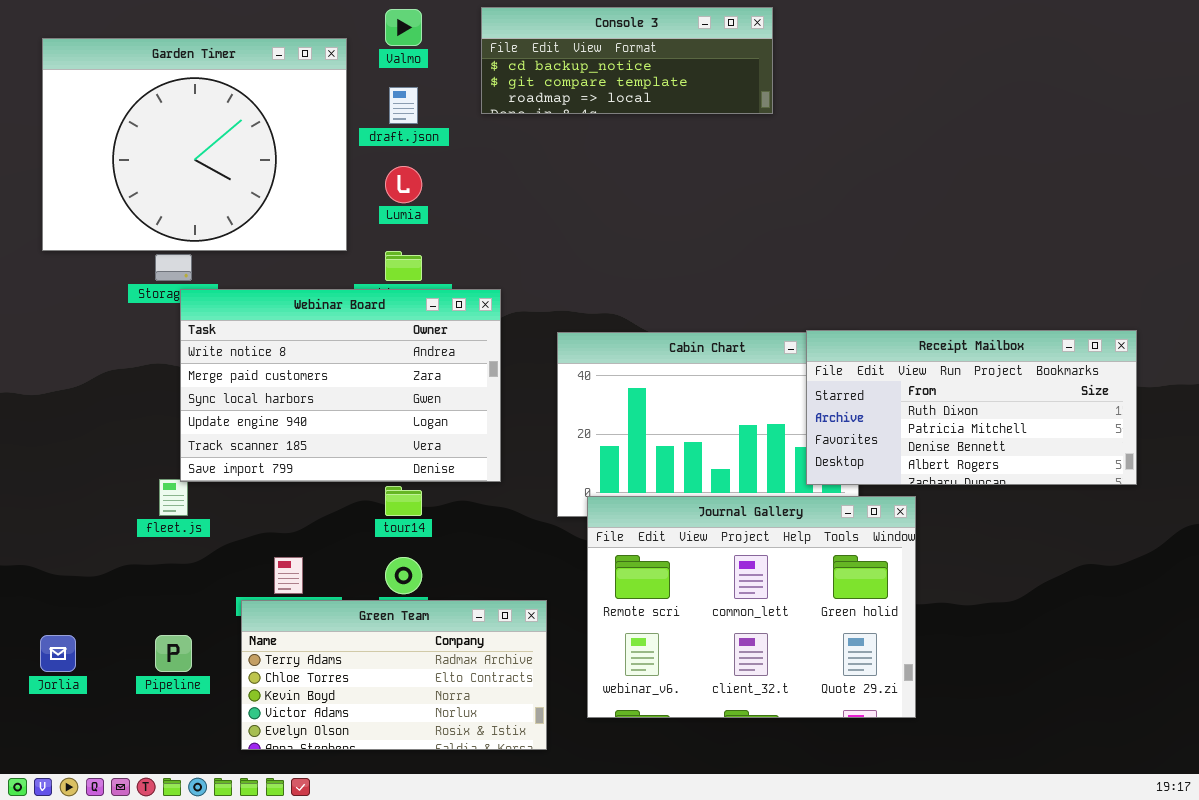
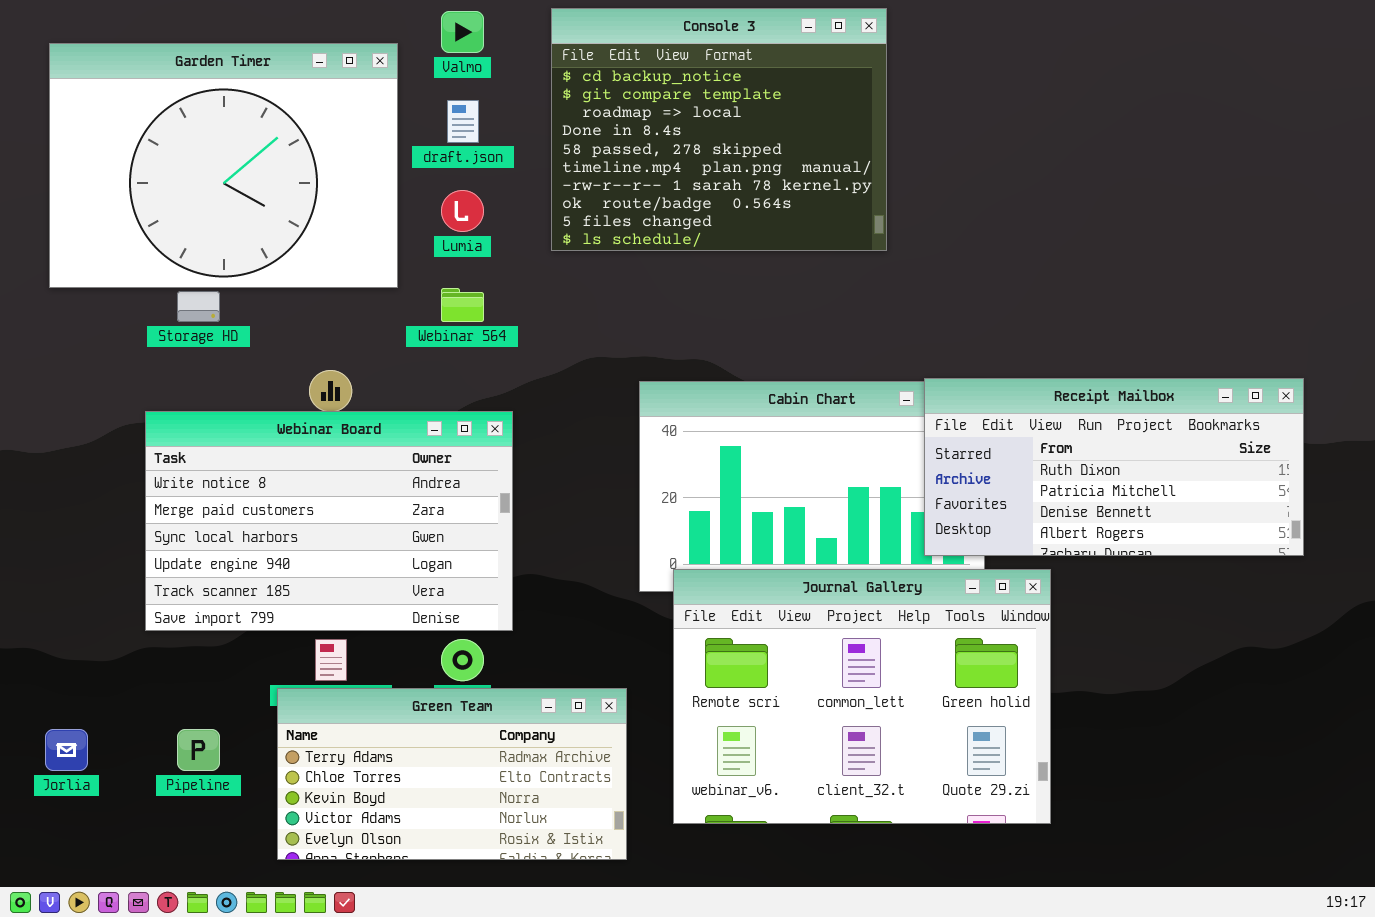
Console 3: [481,7,773,114] -> [551,8,887,251], resized
Webinar Board: [180,289,501,482] -> [145,411,513,631], moved

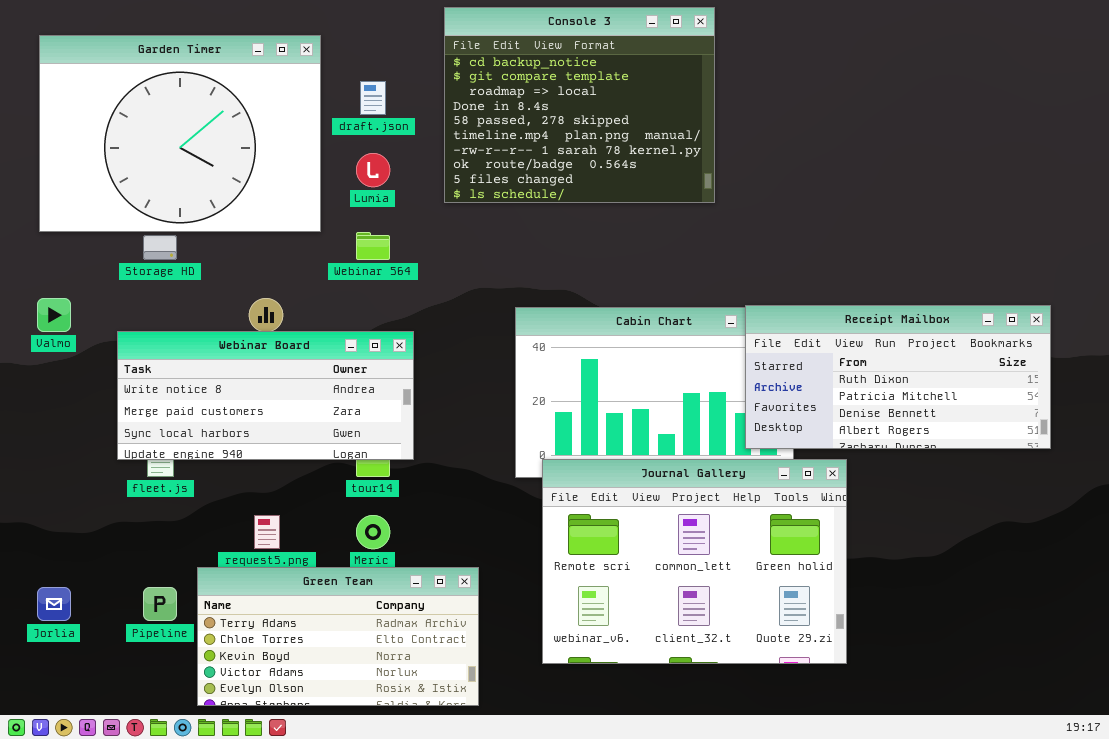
Valmo: [441,11,484,53] -> [37,298,71,332], moved
Webinar Board: [145,411,513,631] -> [117,331,414,460], resized
Green Team: [277,688,627,860] -> [197,567,479,706], moved

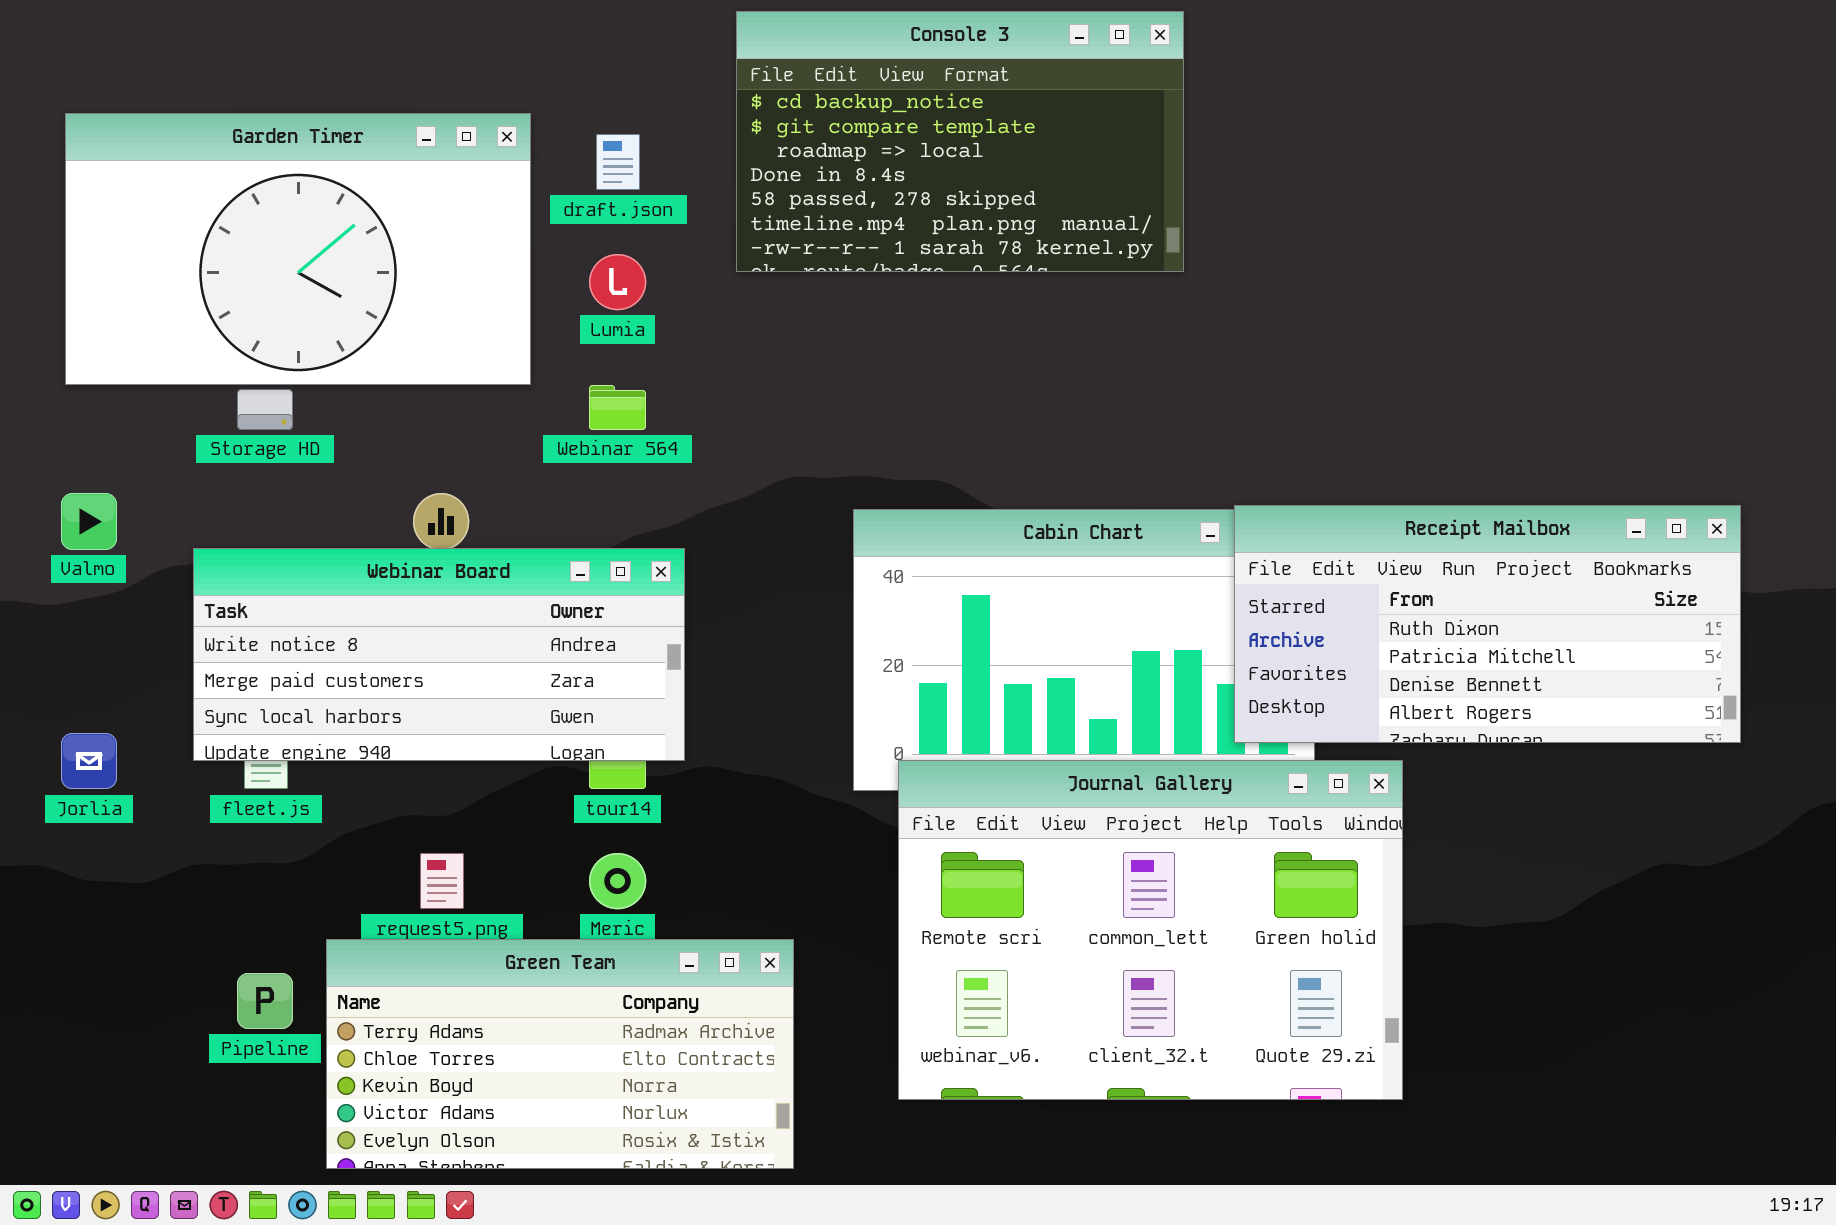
Console 3: [444,7,715,203] -> [736,11,1184,272], resized
Garden Timer: [39,35,321,232] -> [65,113,531,385], resized
Jorlia: [37,587,71,621] -> [61,733,117,789], moved

